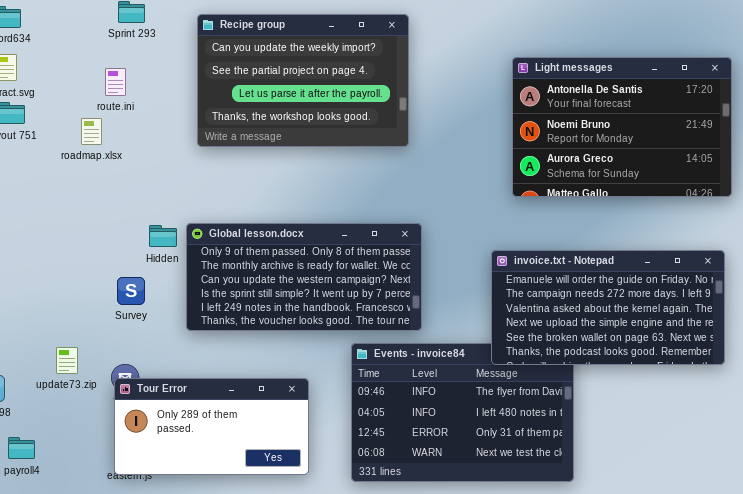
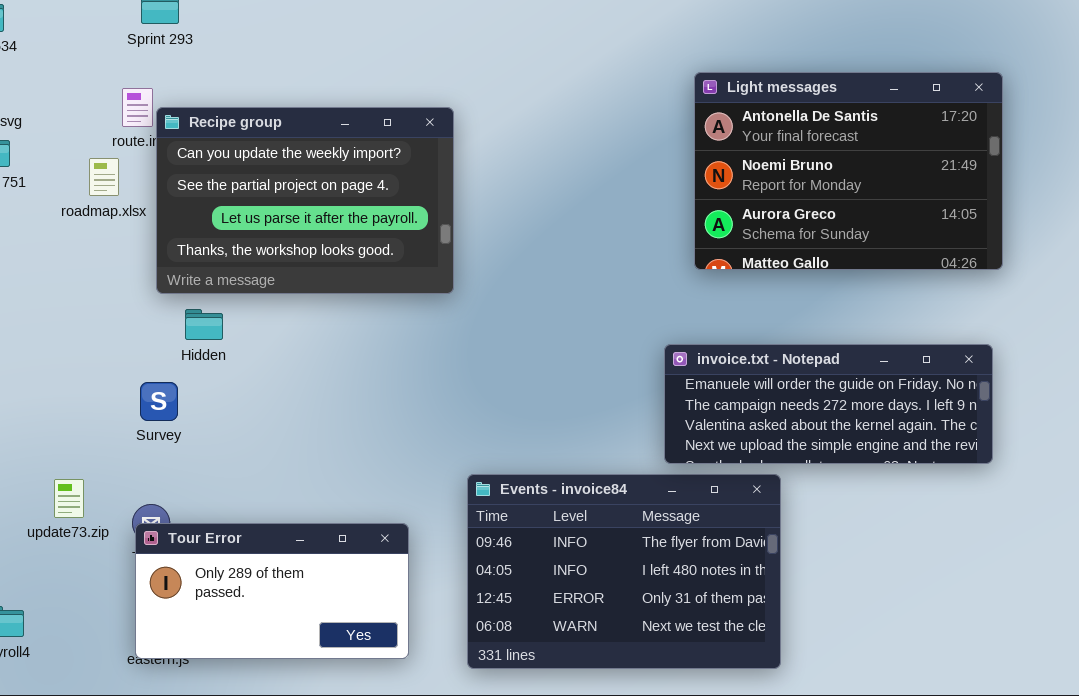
Recipe group: [197,14,409,147] -> [156,107,454,294], moved
Global lesson.docx: [186,223,422,331] -> none, closed
invoice.txt - Notepad: [491,250,725,365] -> [664,344,993,464], resized

